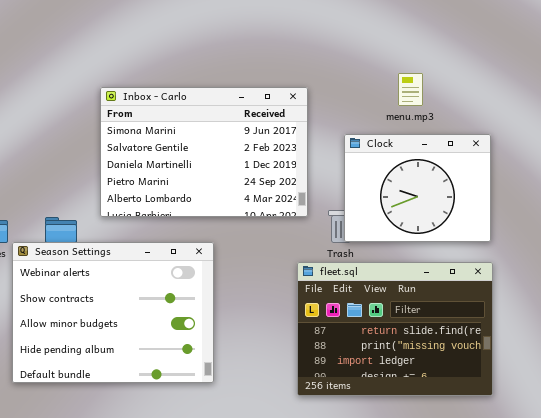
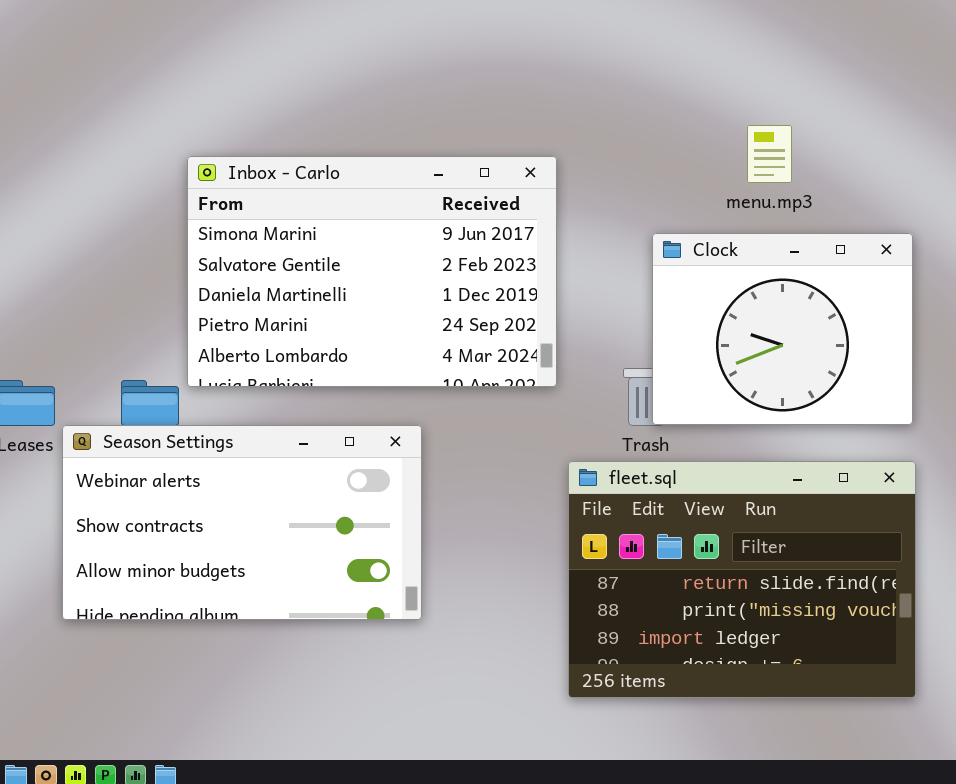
Inbox - Carlo: [100,87,308,217] -> [187,156,557,387], moved
Season Settings: [12,242,214,383] -> [62,425,422,620], resized

